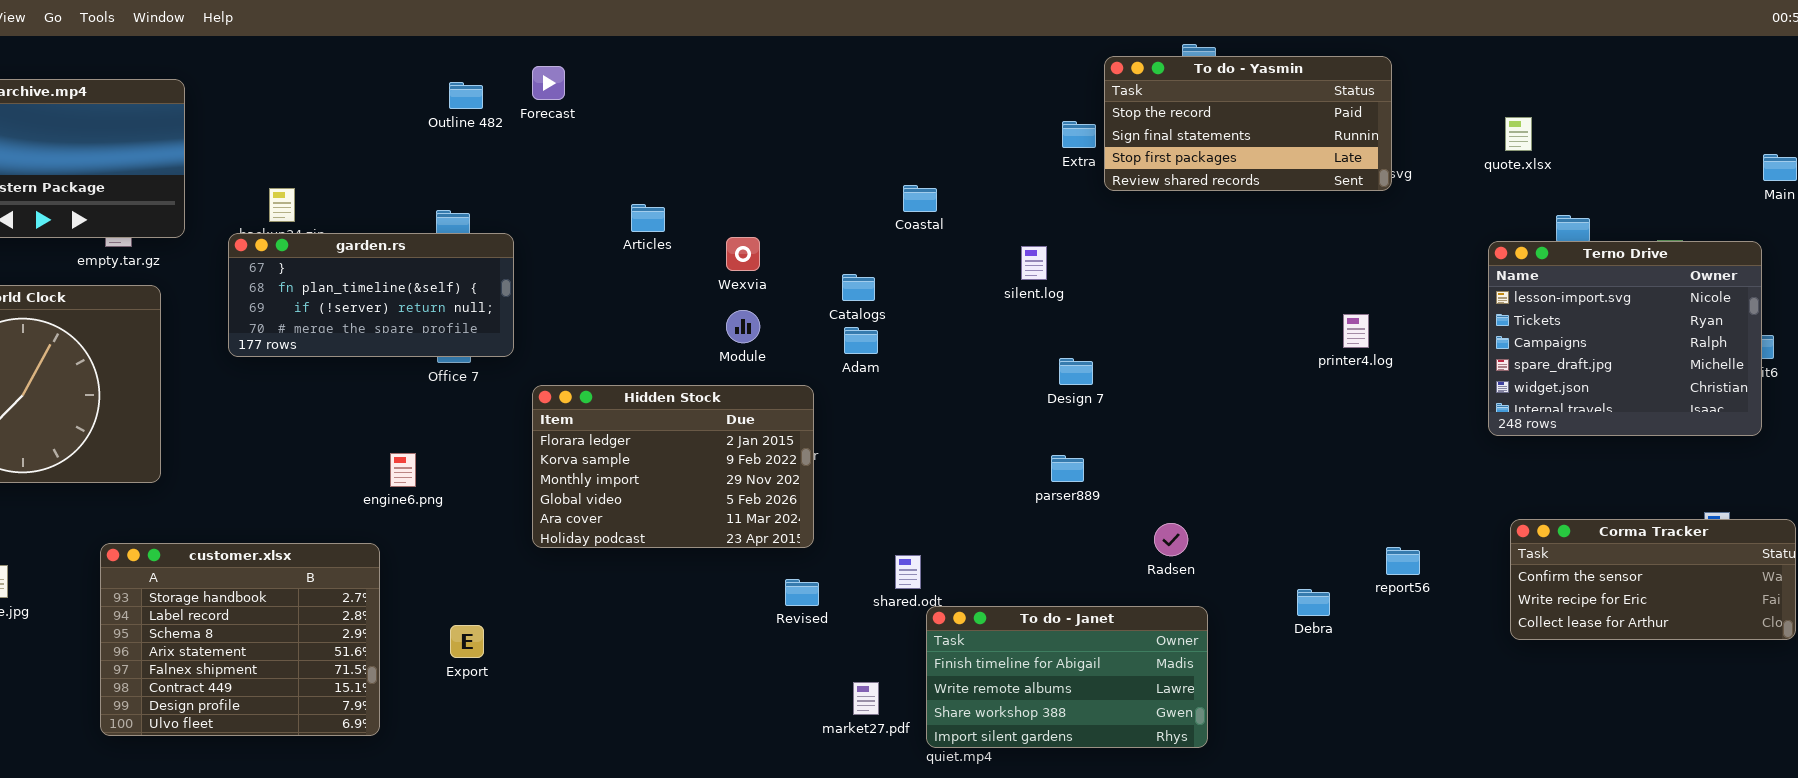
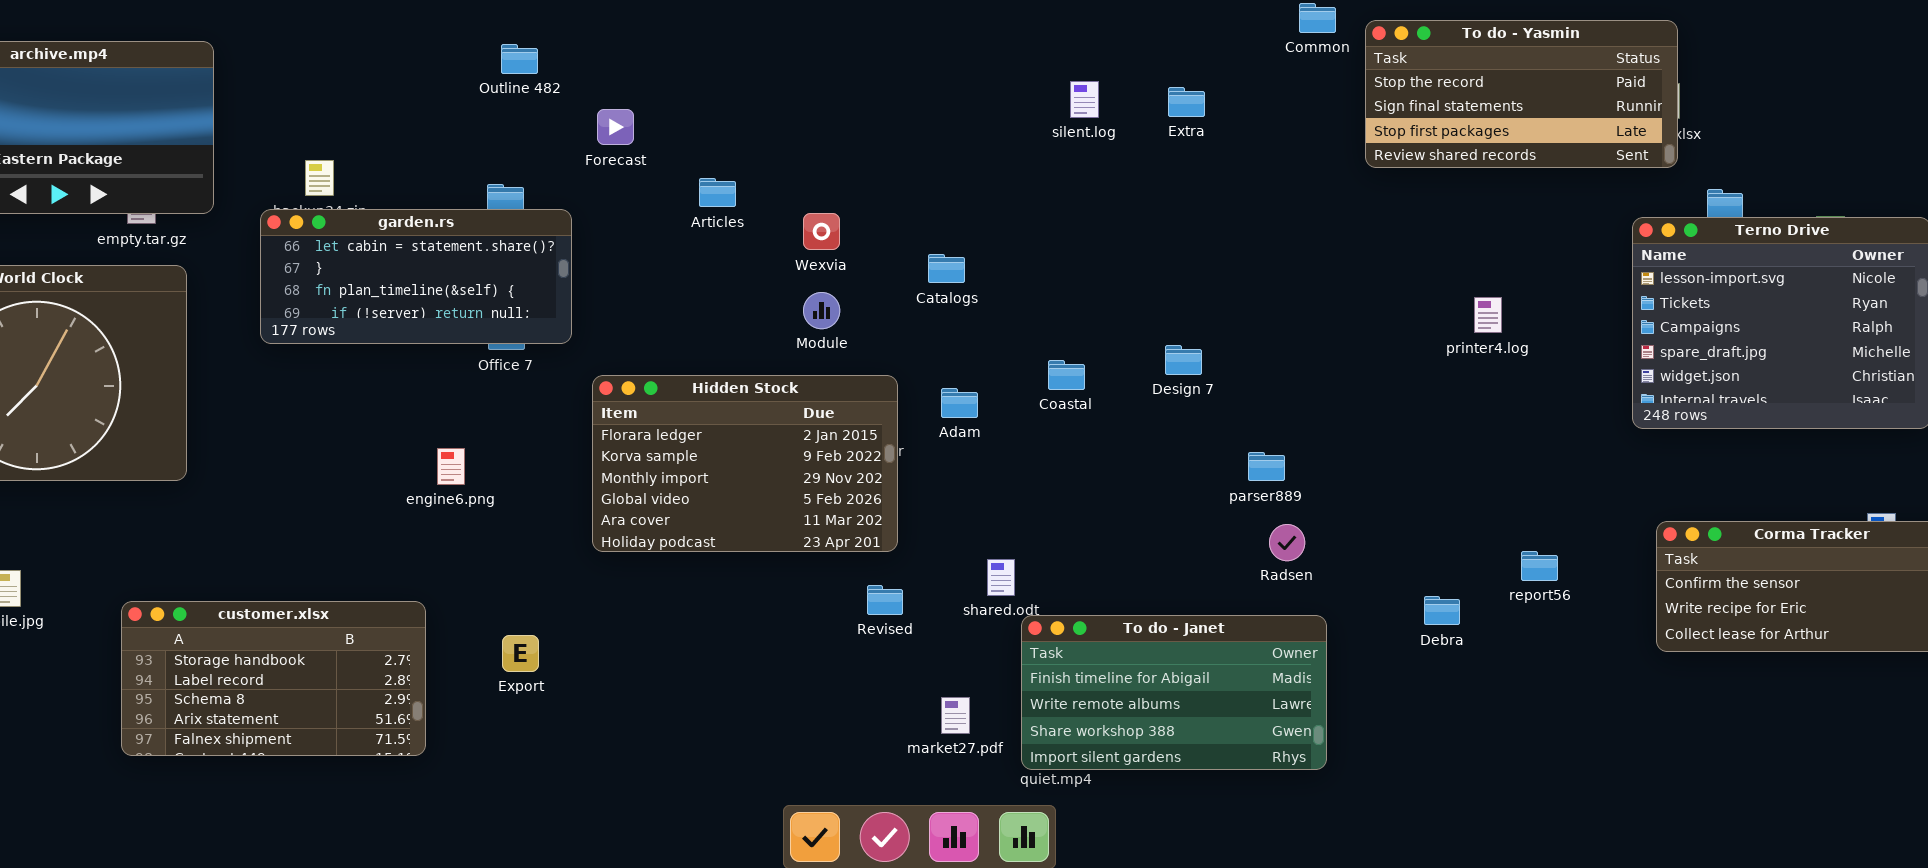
To do - Yasmin: [1104,56,1392,191] -> [1365,20,1678,168], moved
Forecast: [532,66,565,100] -> [597,109,634,145], moved
Coastal: [903,185,937,212] -> [1048,360,1085,390], moved
garden.rs: [228,233,514,357] -> [260,209,572,344], scrolled up 1 row
silent.log: [1021,246,1047,280] -> [1070,81,1099,118], moved
Adam: [844,327,878,354] -> [941,388,978,418], moved
parser889: [1051,455,1084,482] -> [1248,452,1285,481], moved
customer.xlsx: [100,543,380,736] -> [121,601,426,756], resized

